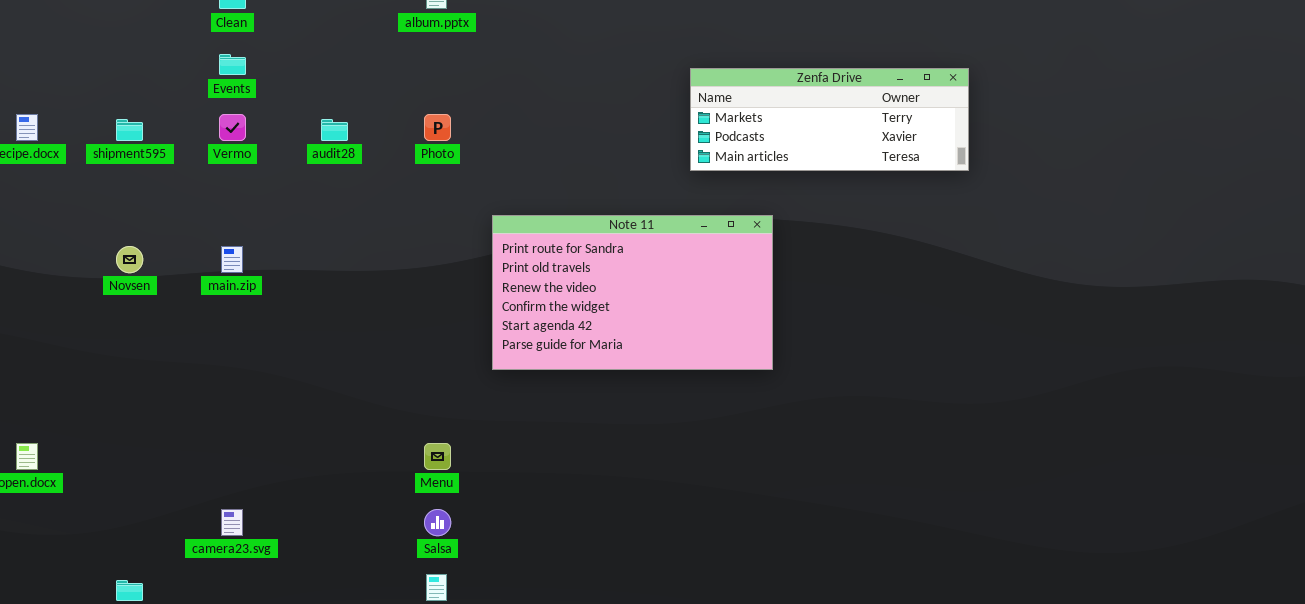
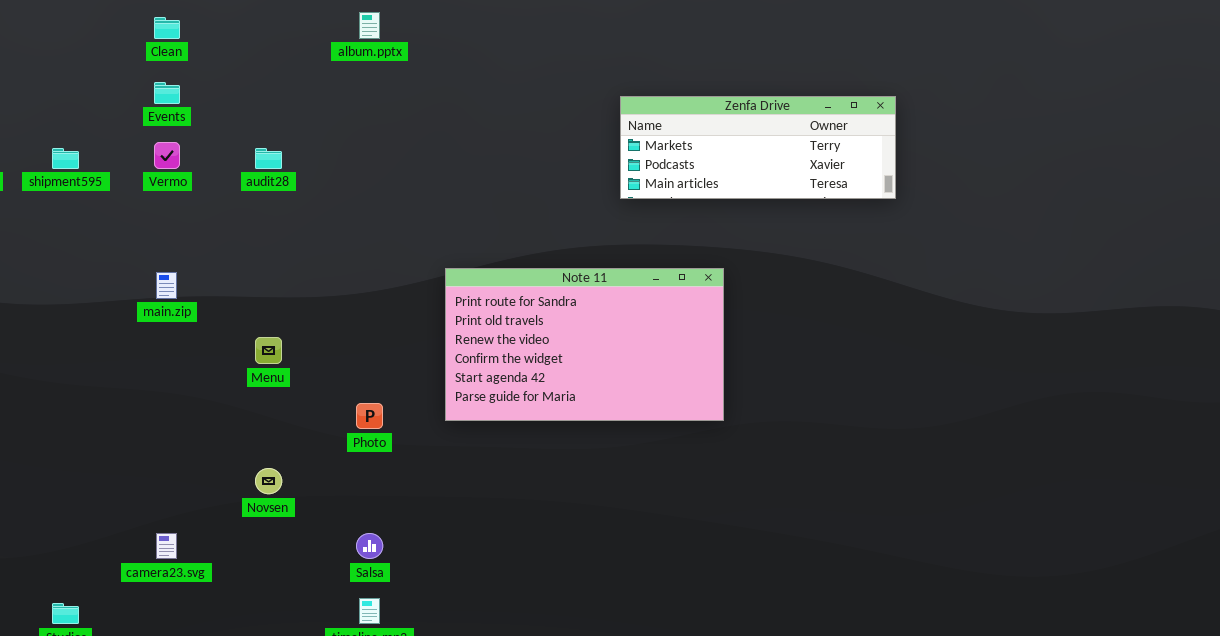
Photo: [424,114,451,141] -> [356,403,383,429], moved
Note 11: [492,215,773,370] -> [445,268,724,421], moved
Novsen: [116,246,143,273] -> [255,468,282,494], moved
Menu: [424,443,451,470] -> [255,337,282,364], moved

